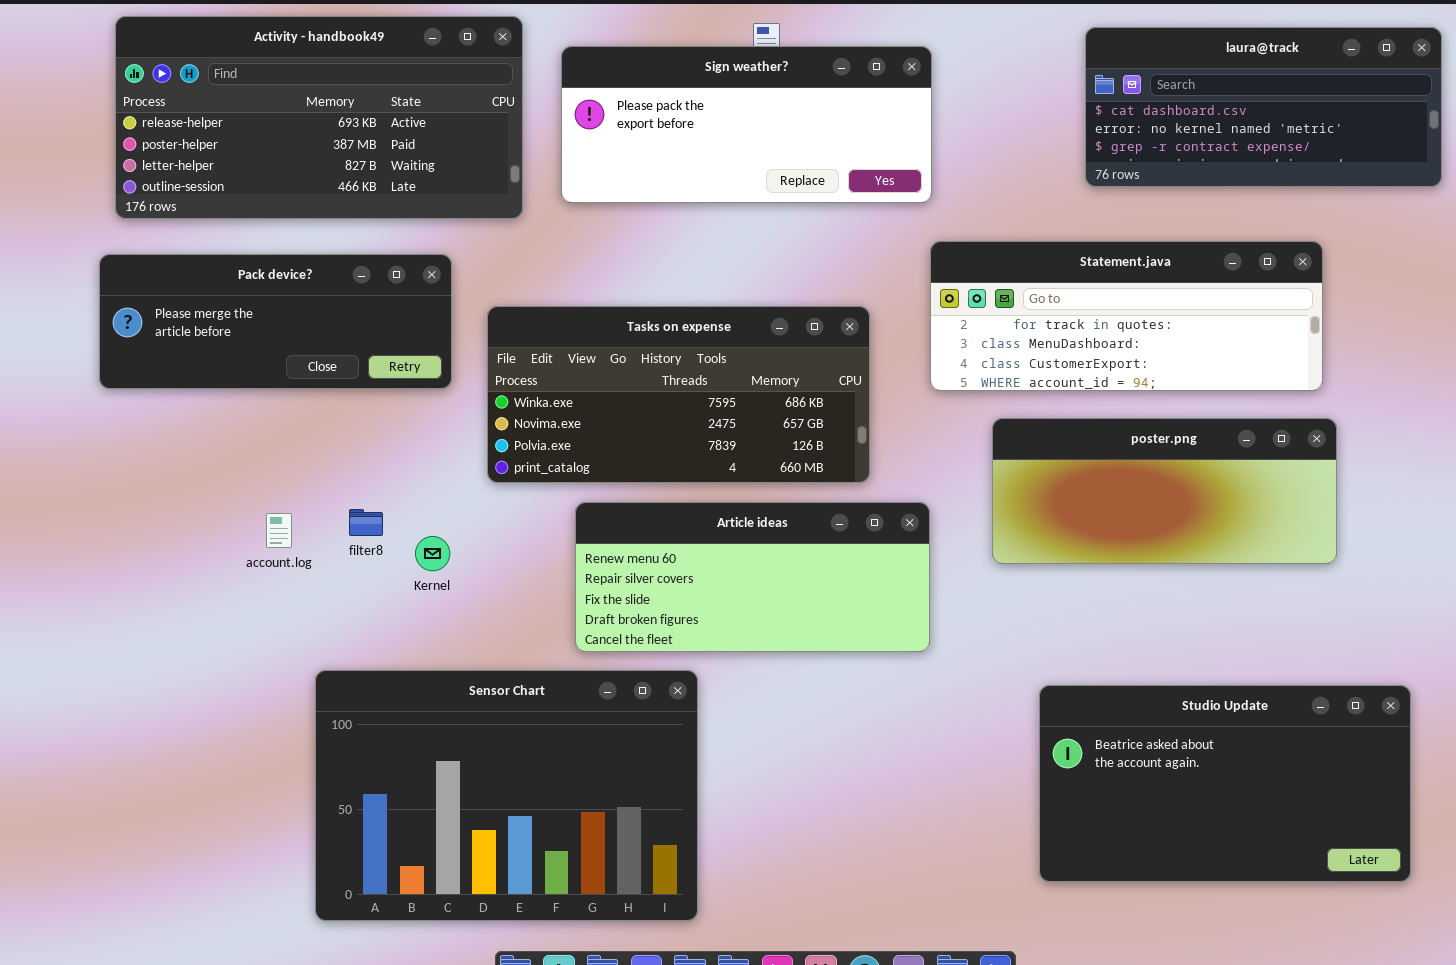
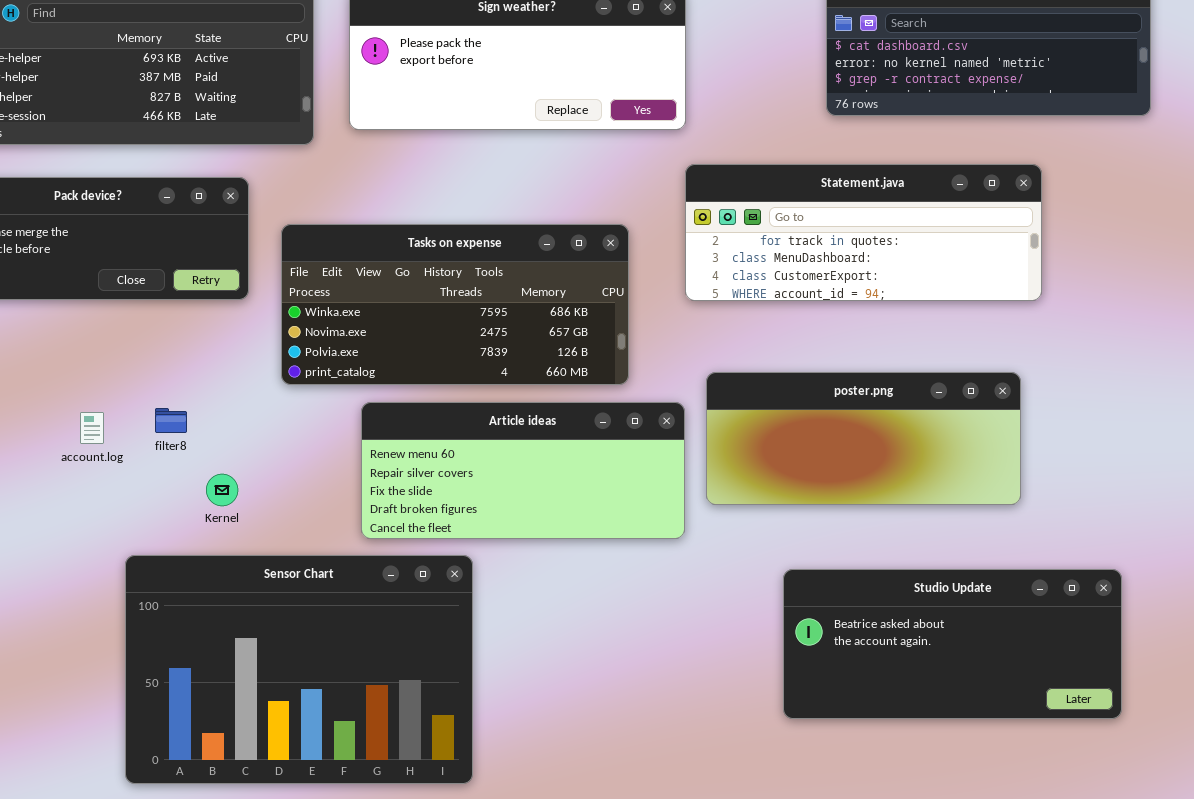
poster.png: [992,418,1337,564] -> [706,372,1021,505], moved
Kernel: [415,536,450,571] -> [206,474,238,506], moved
Studio Update: [1039,685,1411,882] -> [783,569,1122,719], resized

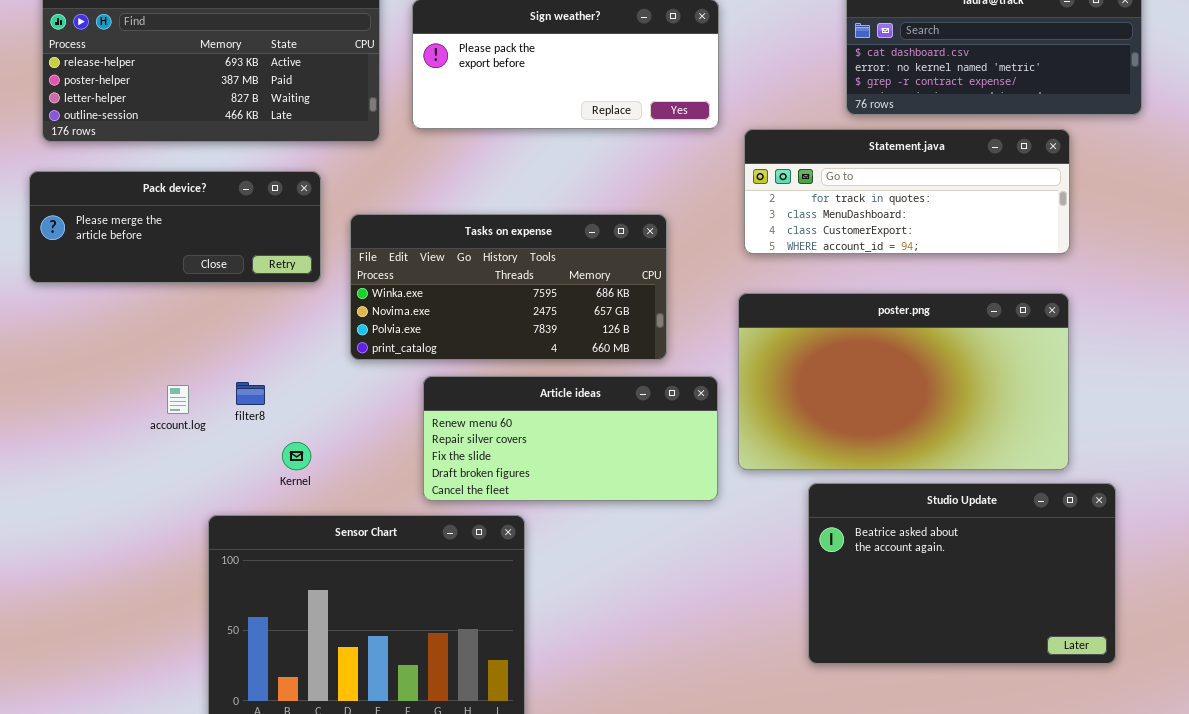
Statement.java: [685,164,1042,301] -> [744,129,1070,254], moved
poster.png: [706,372,1021,505] -> [738,293,1069,470], resized
Studio Update: [783,569,1122,719] -> [808,483,1116,664], resized

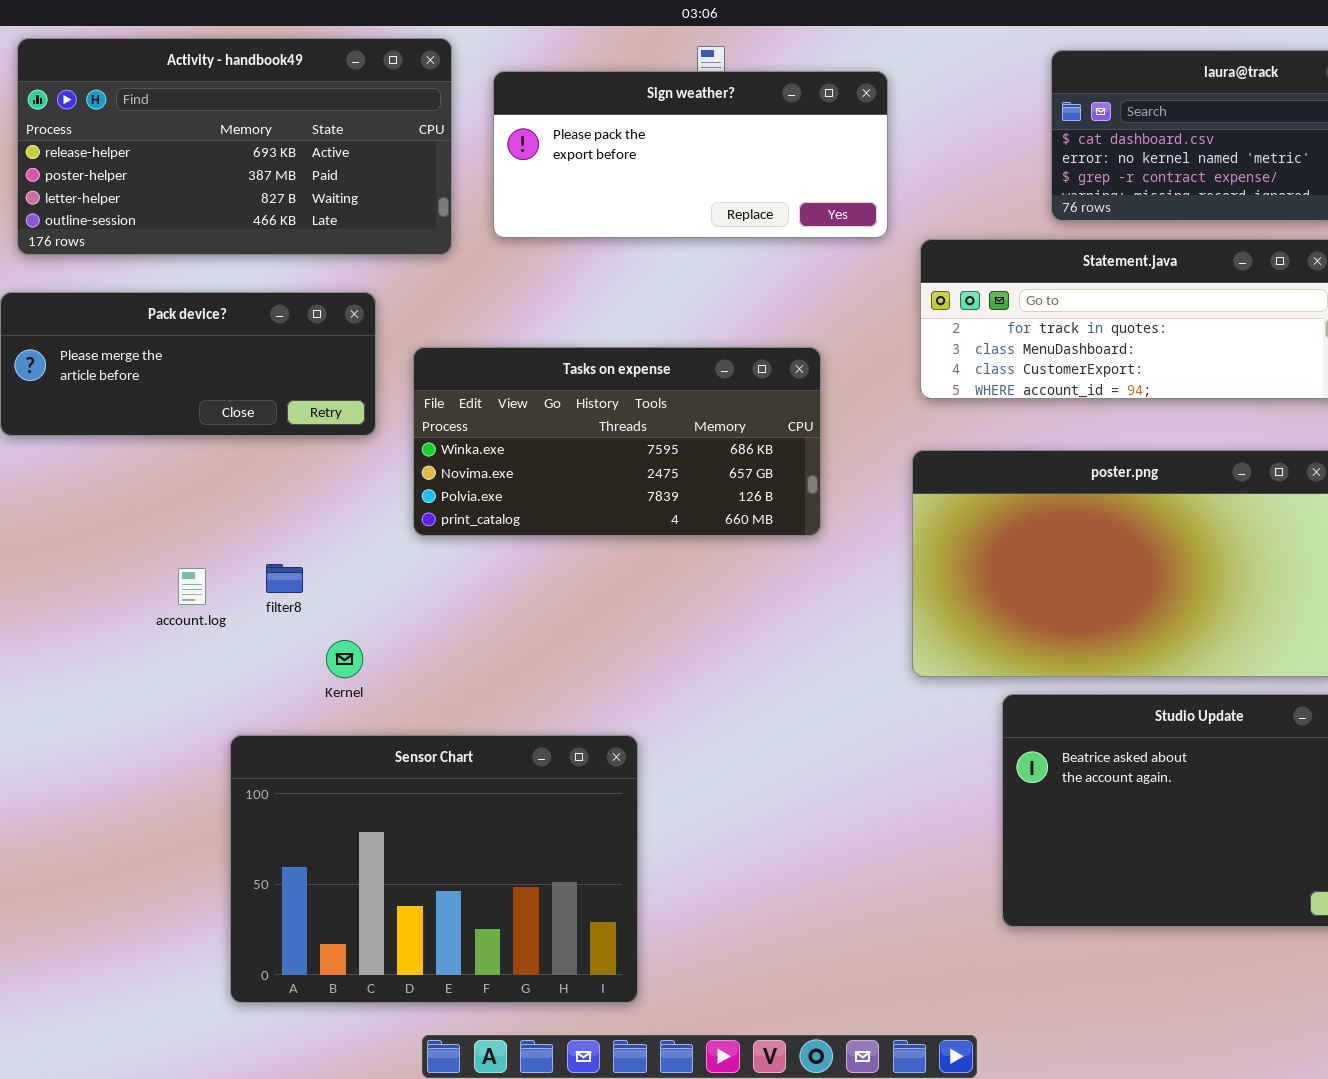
Article ideas: [423,376,718,501] -> none, closed

